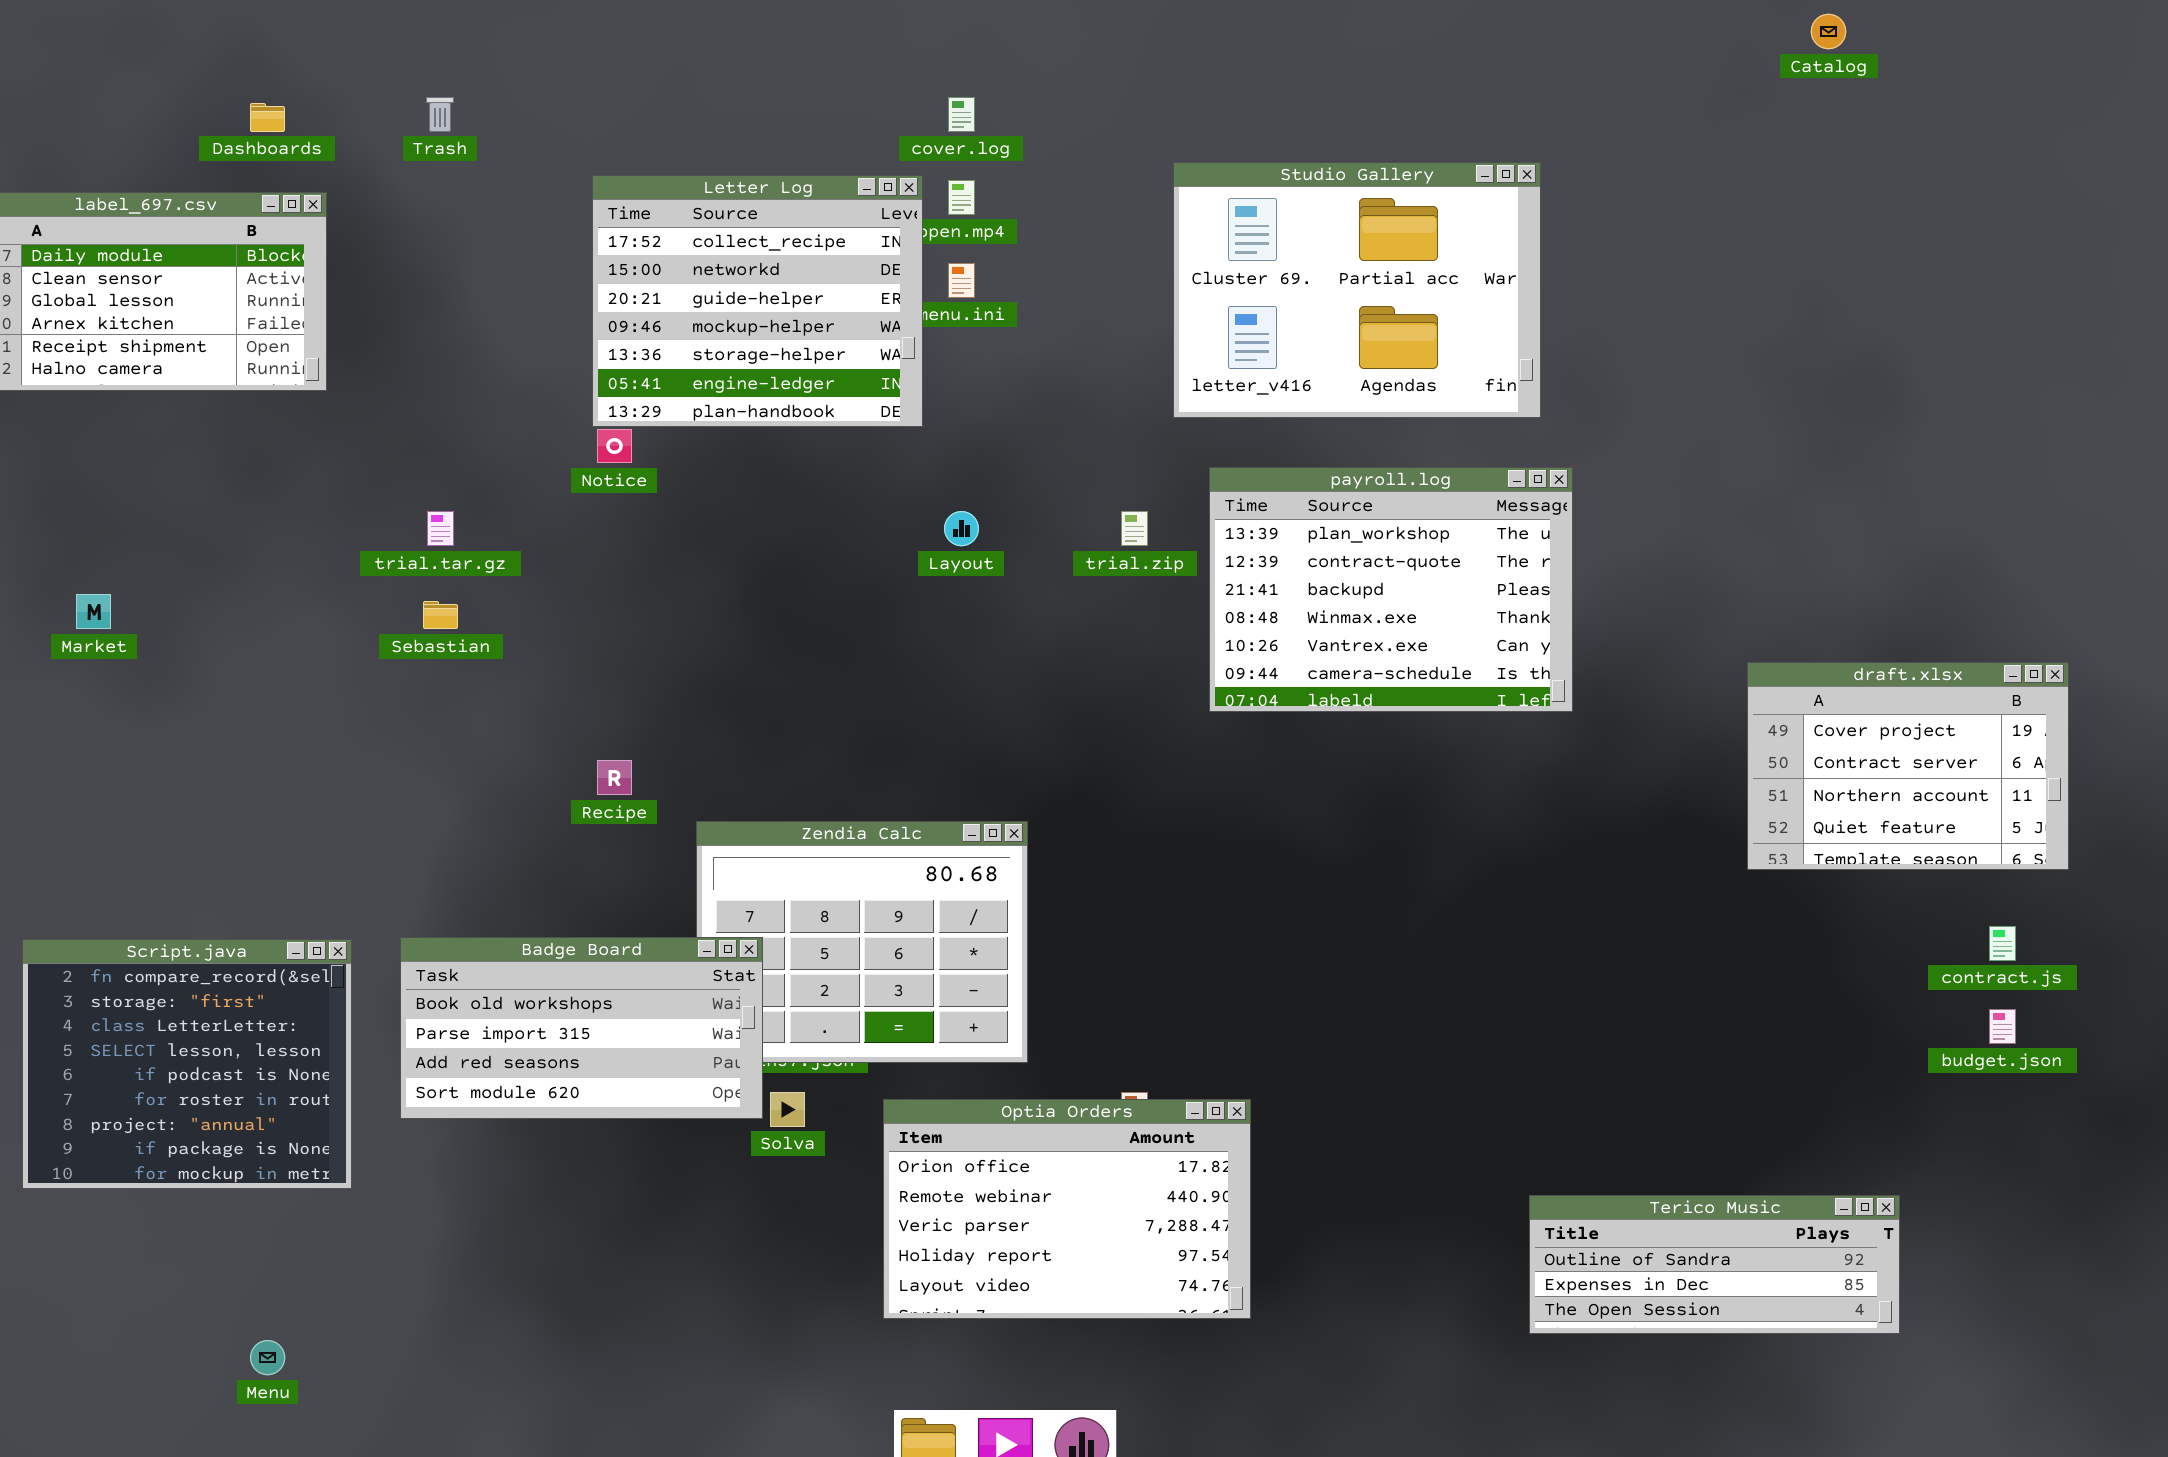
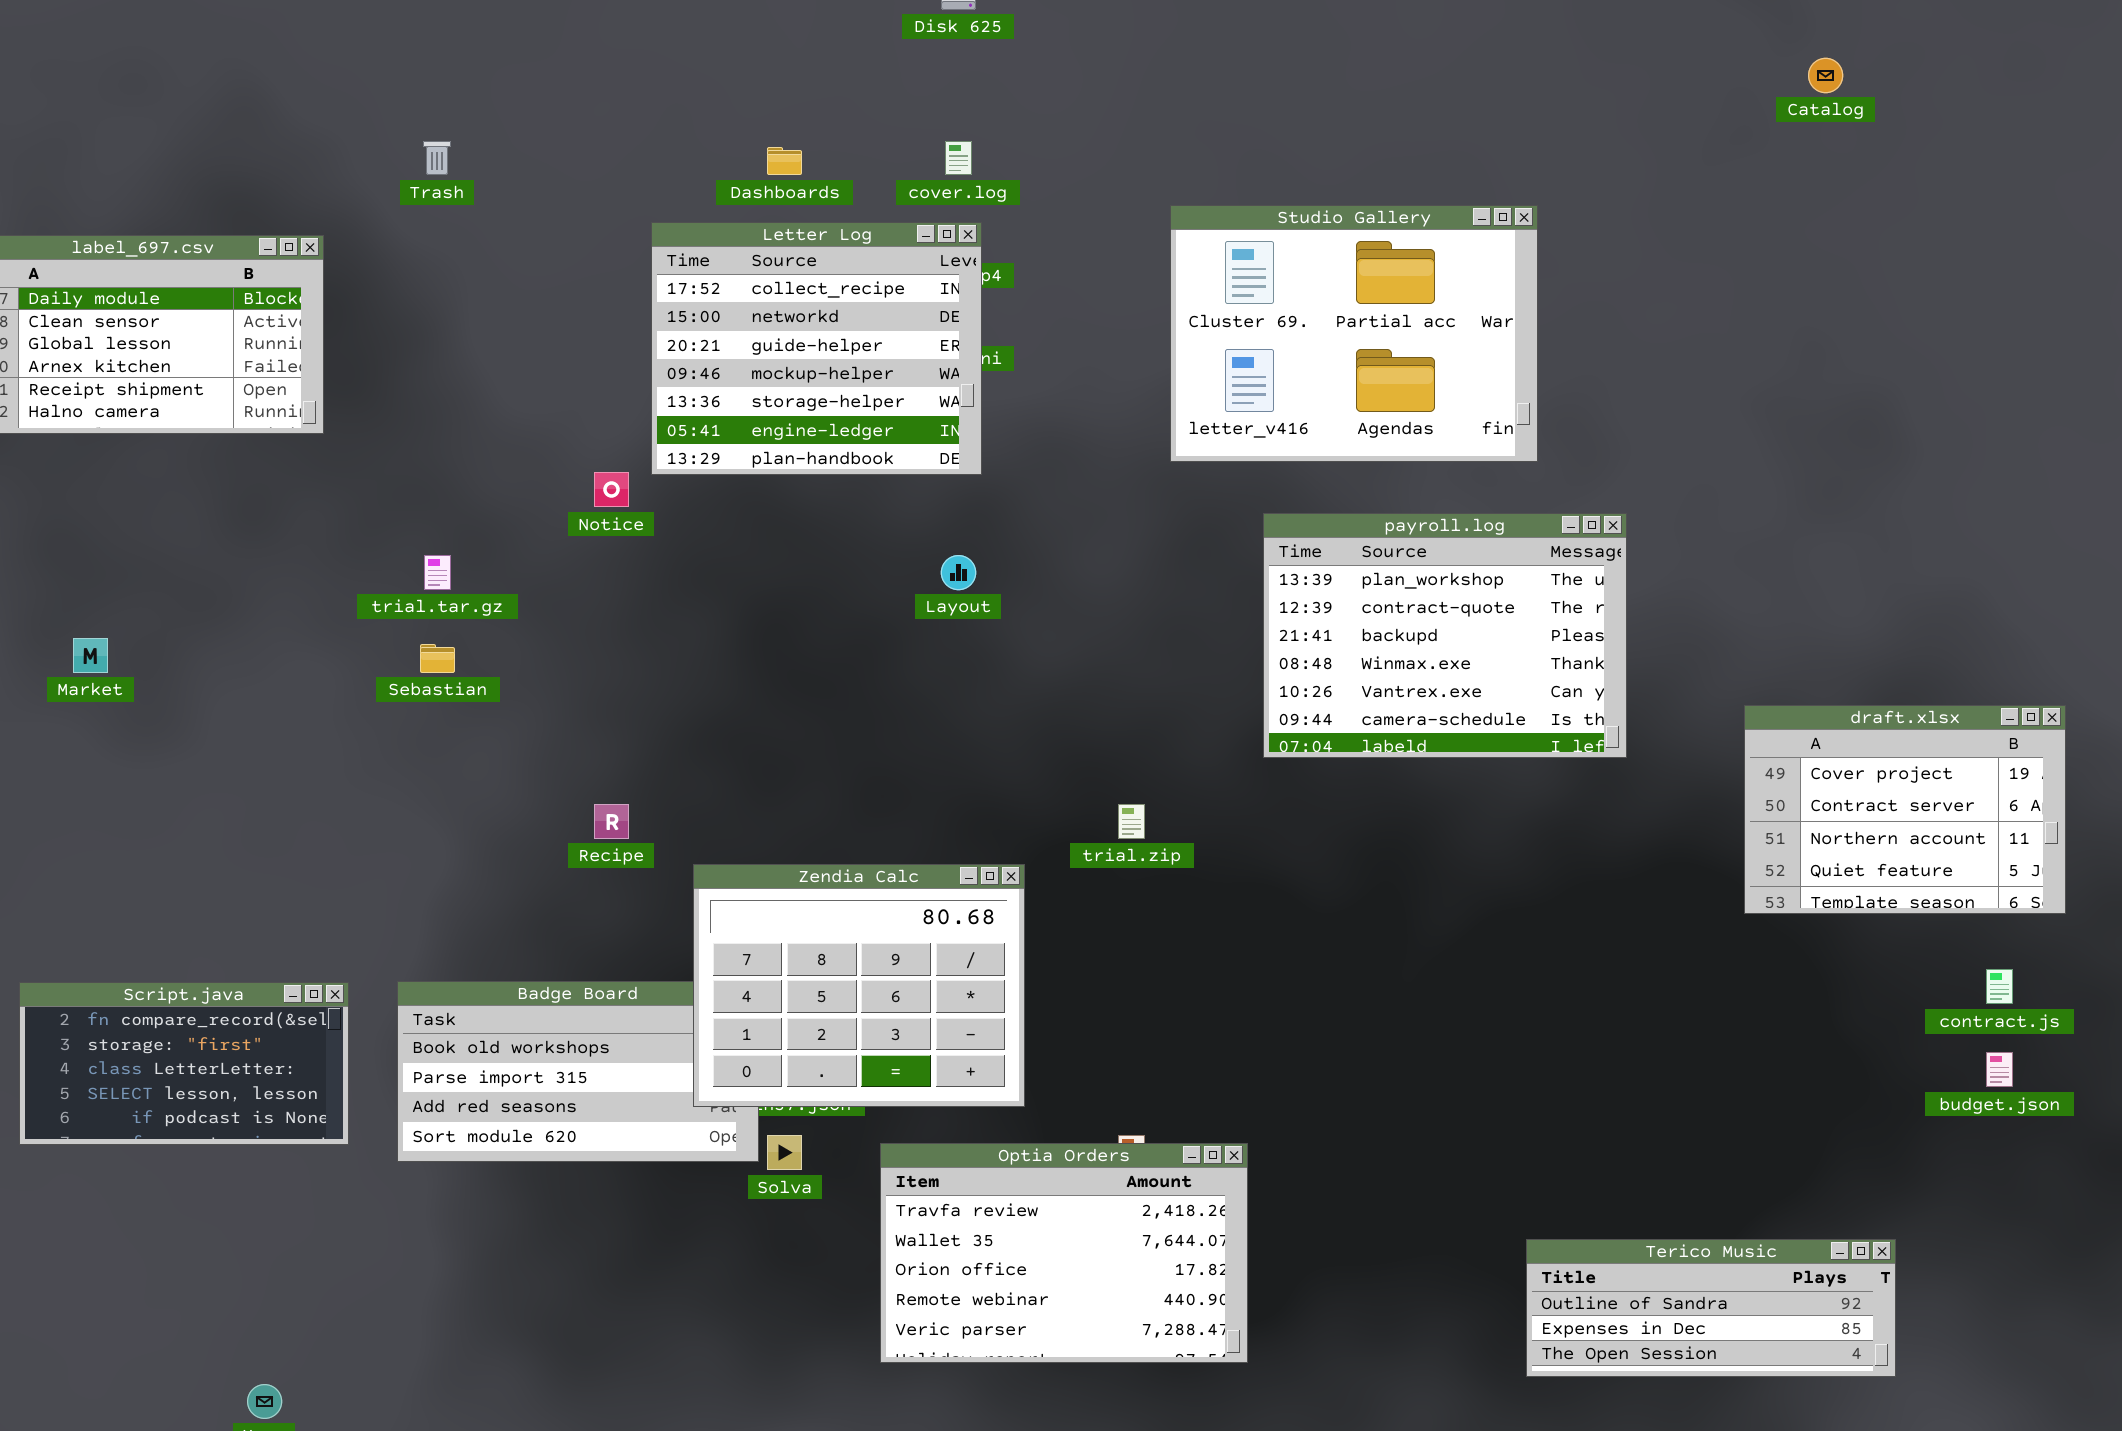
Dashboards: [250,103,285,132] -> [767,147,802,175], moved
Letter Log: [592,175,923,427] -> [651,222,982,475], moved
payroll.log: [1209,467,1573,712] -> [1263,513,1627,758], moved
trial.zip: [1121,511,1148,546] -> [1118,804,1145,839], moved
Zendia Calc: [696,821,1028,1063] -> [693,864,1025,1107], raised
Script.java: [22,939,352,1189] -> [19,982,349,1145], resized
Optia Orders: [883,1099,1251,1319] -> [880,1143,1248,1363], scrolled up 2 rows

